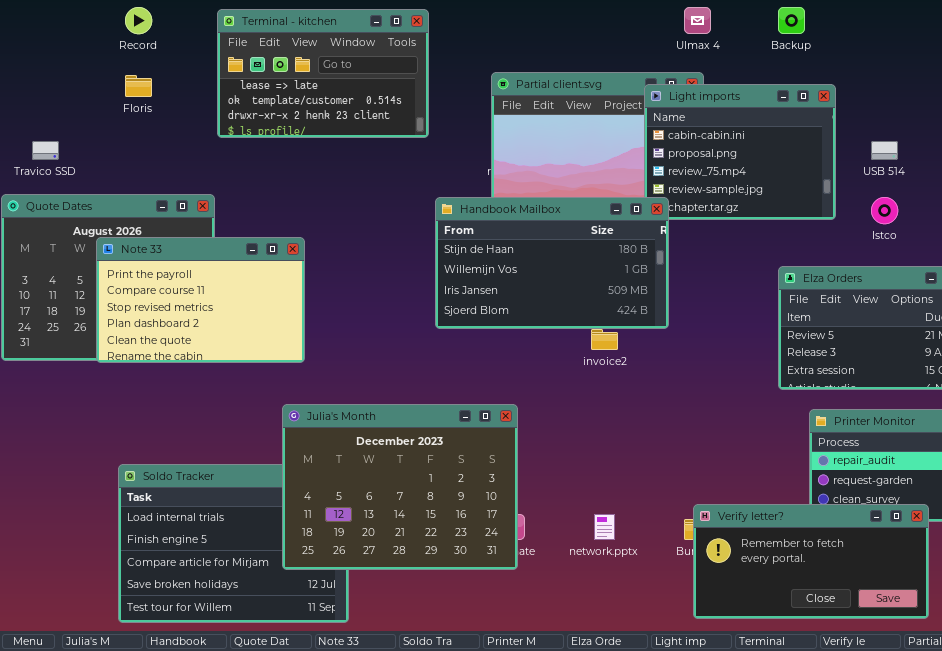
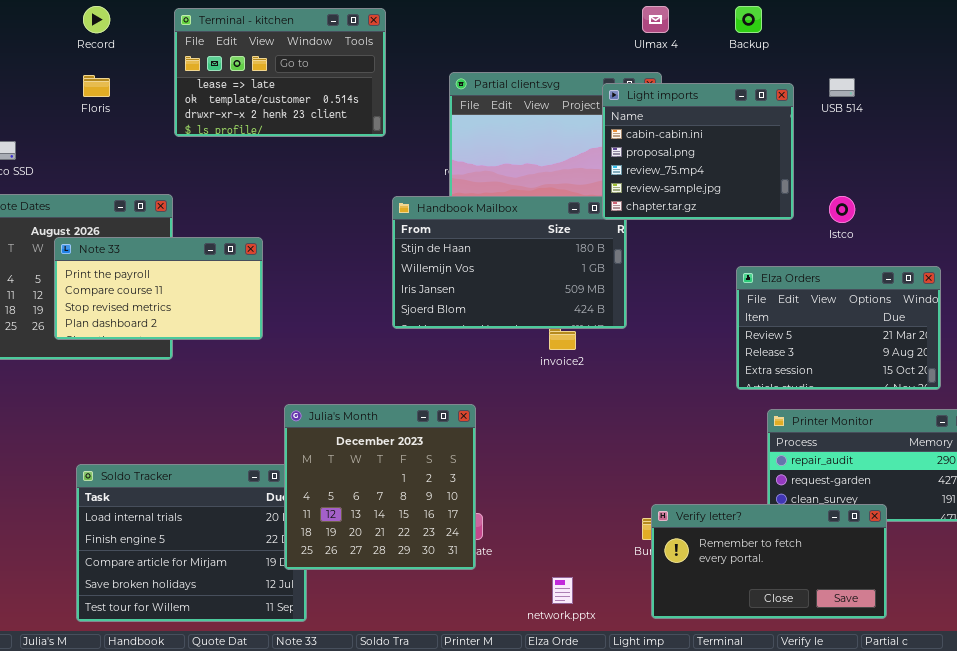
Light imports: [644,84,836,220] -> [602,83,794,220], raised
USB 514: [871,141,898,160] -> [829,78,855,97], moved
Note 33: [96,237,305,363] -> [54,237,263,340], resized
Julia's Month: [282,404,518,570] -> [284,404,476,570], resized
network.pptx: [594,514,615,540] -> [552,577,573,604], moved

